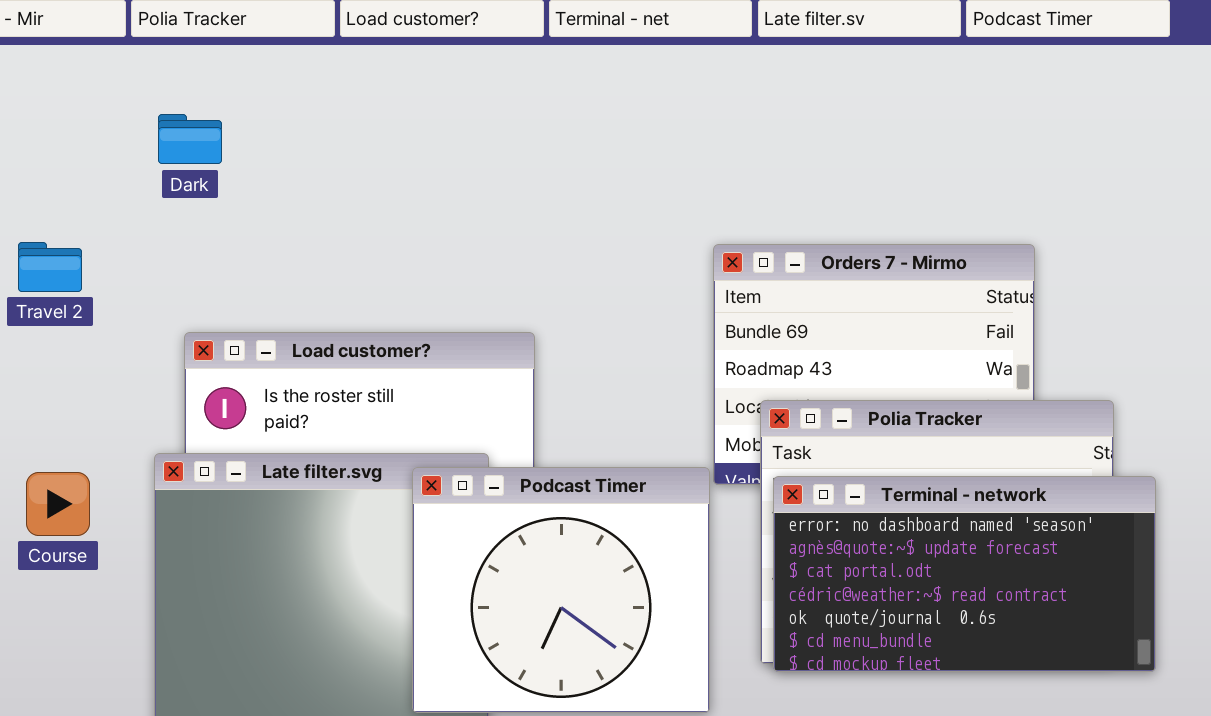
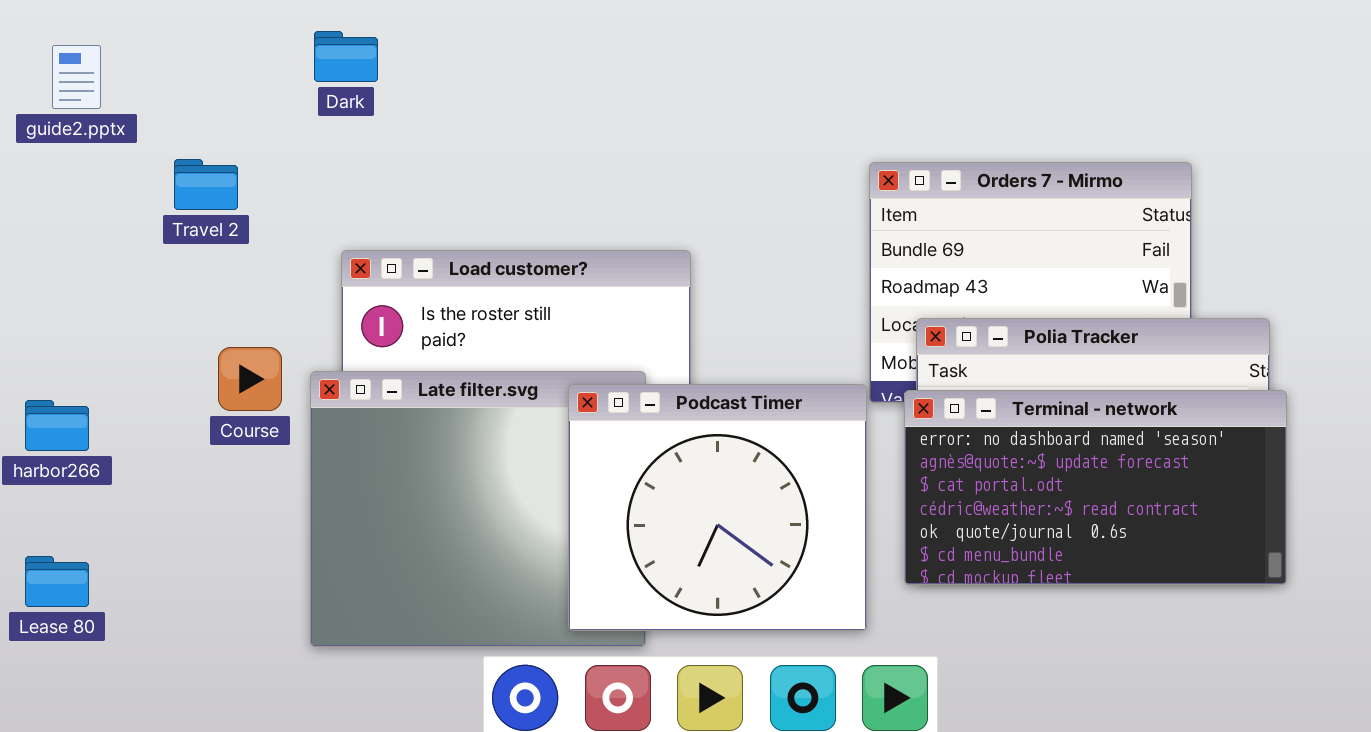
Course: [26,472,90,536] -> [218,347,282,411], moved
Terminal - network: [773,476,1156,672] -> [904,390,1287,585], moved

